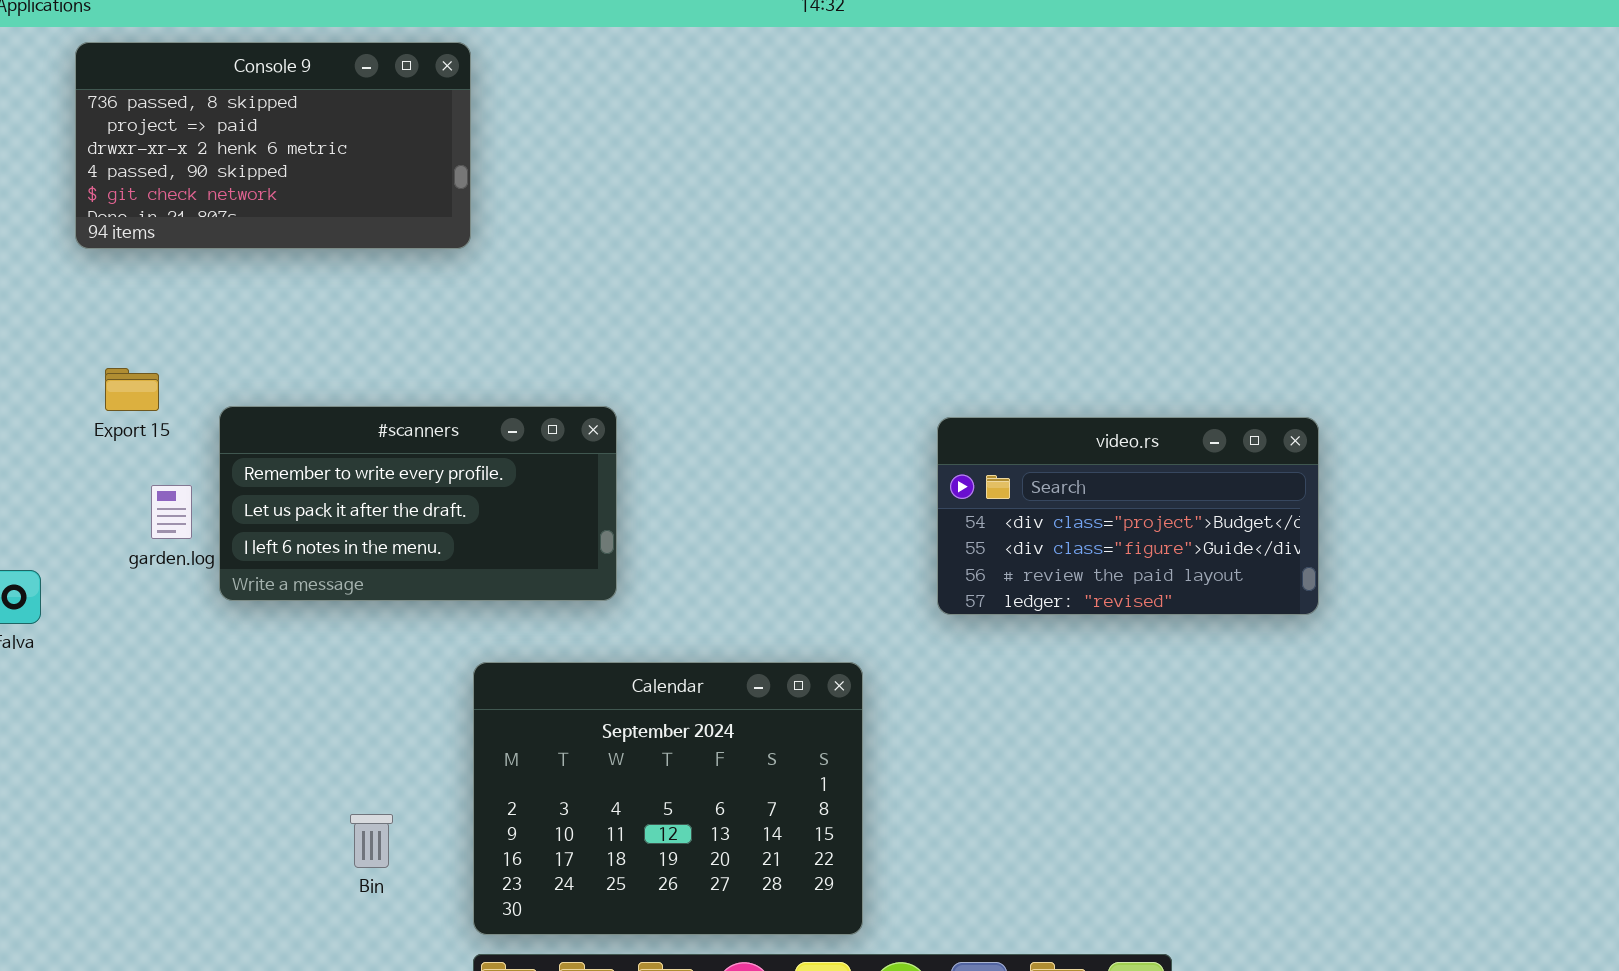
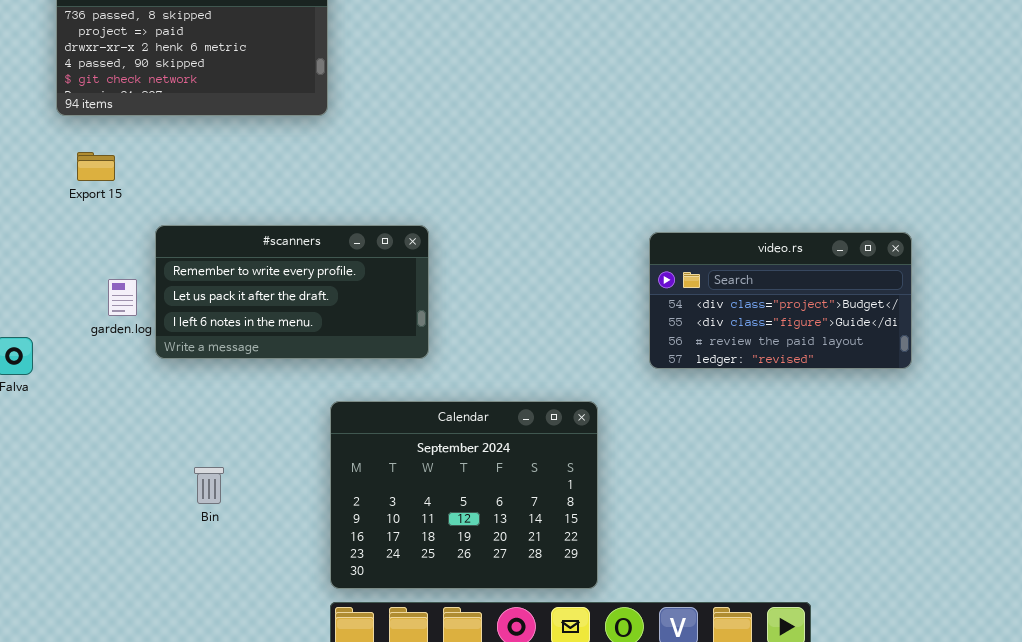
Export 15: [105,368,159,411] -> [77,152,115,181], moved
Bin: [350,814,393,868] -> [194,467,224,504], moved

